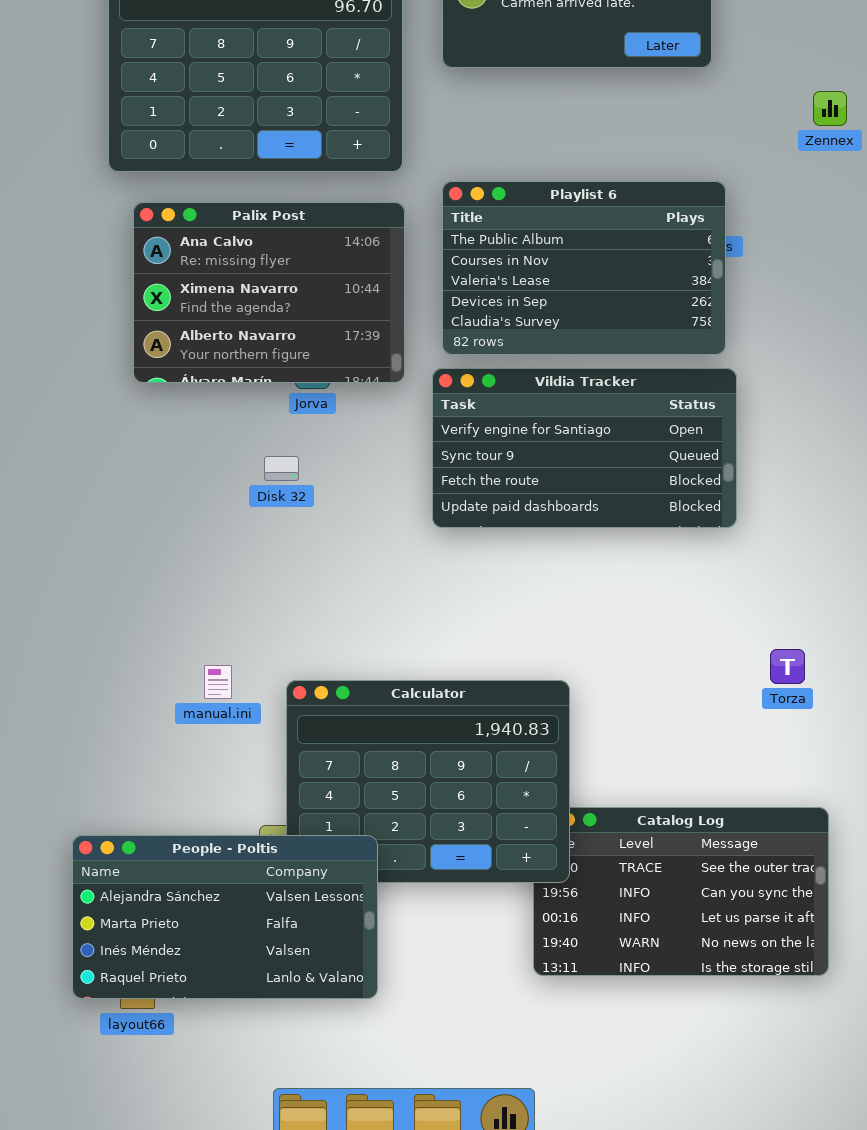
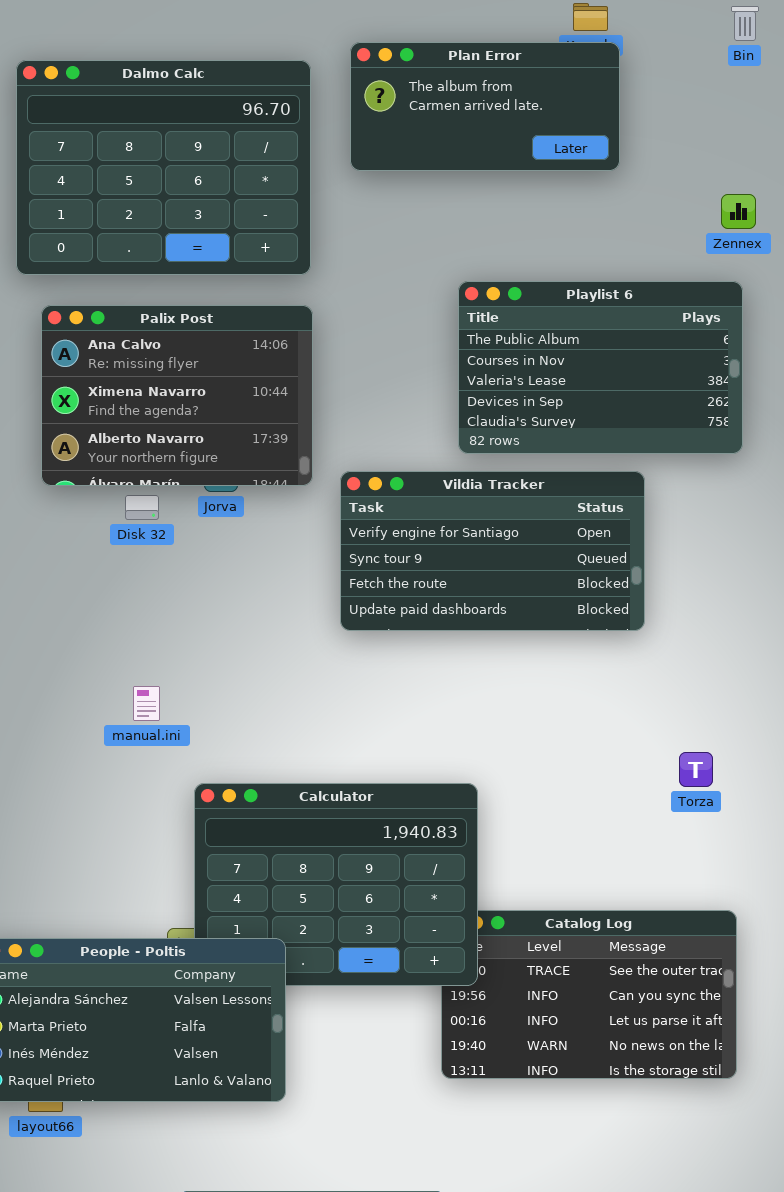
Playlist 6: [442,181,726,355] -> [458,281,743,454], moved
Disk 32: [264,456,299,481] -> [125,495,159,520], moved
manual.ini: [204,665,232,699] -> [133,686,160,721], moved

